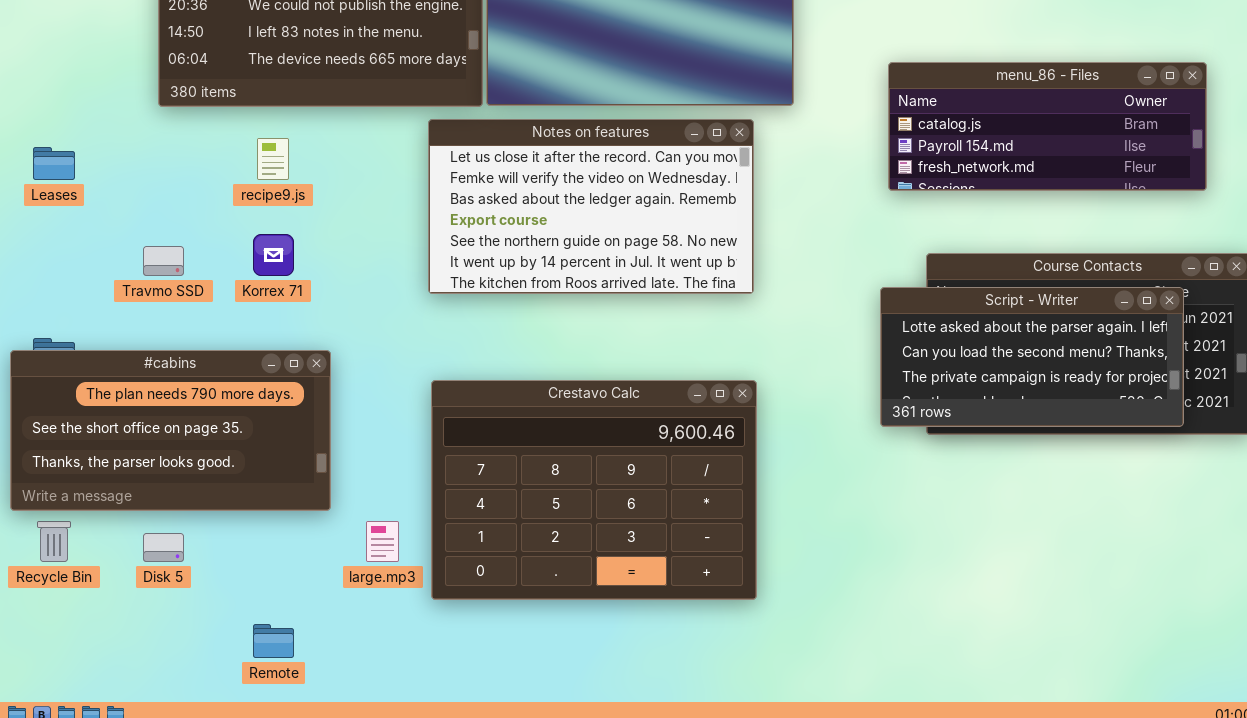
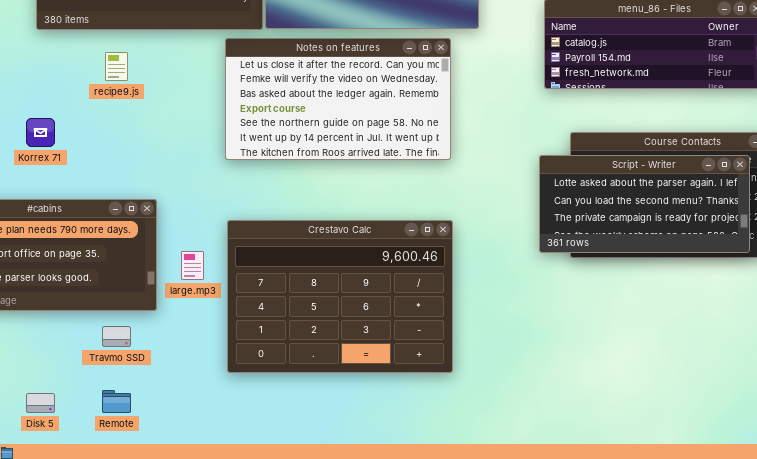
Korrex 71: [253,234,294,276] -> [26,118,55,147], moved
Travmo SSD: [143,246,184,276] -> [102,326,131,347], moved
large.mp3: [366,521,399,562] -> [181,251,204,280], moved
Disk 5: [143,533,184,562] -> [26,393,55,413], moved

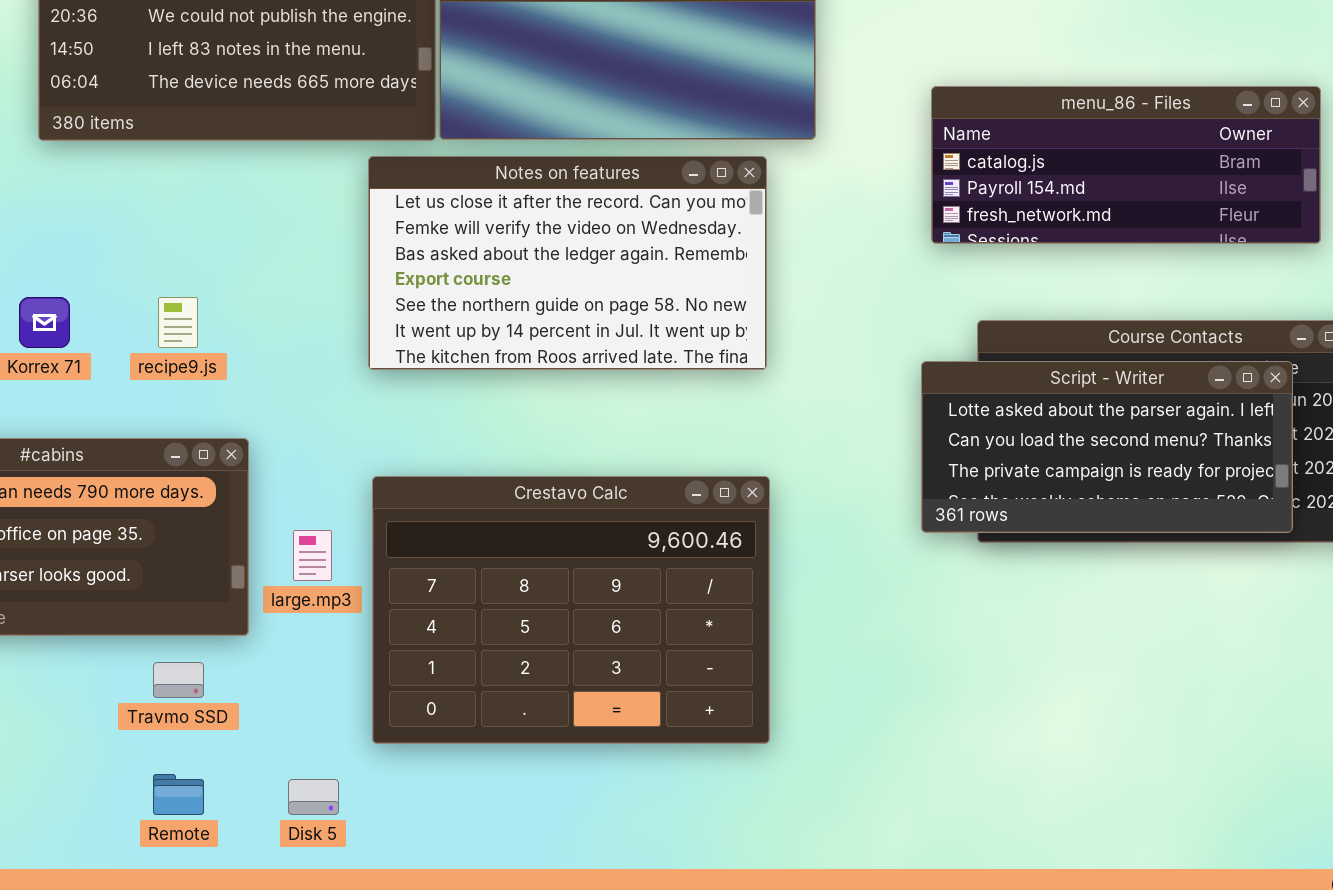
recipe9.js: [105,52,128,81] -> [158,297,198,348], moved
Disk 5: [26,393,55,413] -> [288,779,339,815], moved

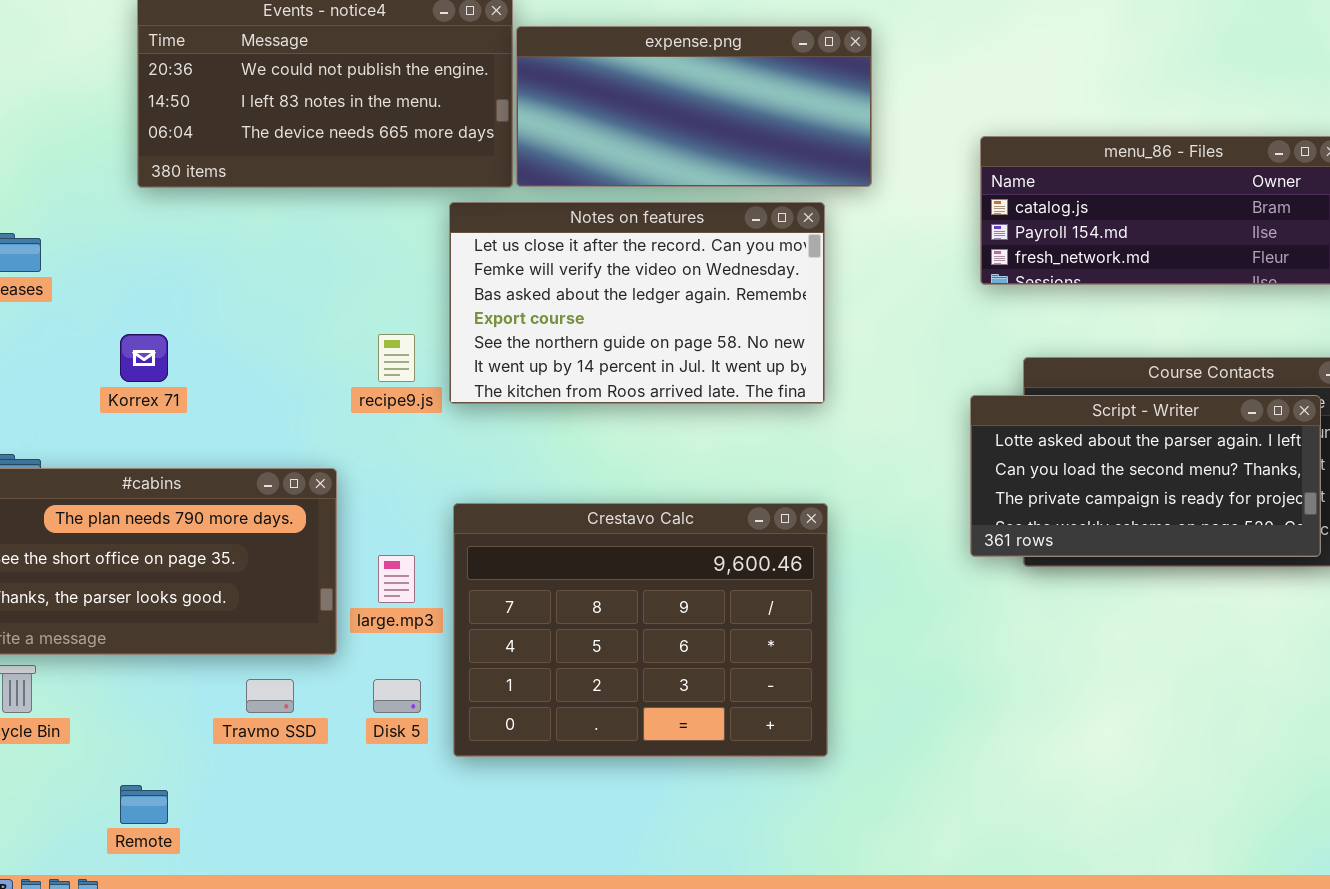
recipe9.js: [158,297,198,348] -> [378,334,415,382], moved
Remote: [153,774,204,815] -> [120,785,168,824], moved
Disk 5: [288,779,339,815] -> [373,679,421,713], moved

